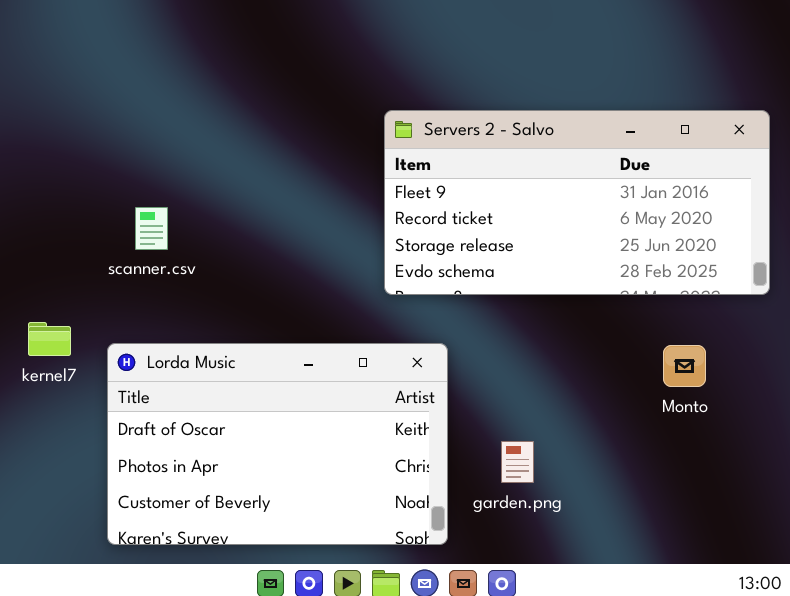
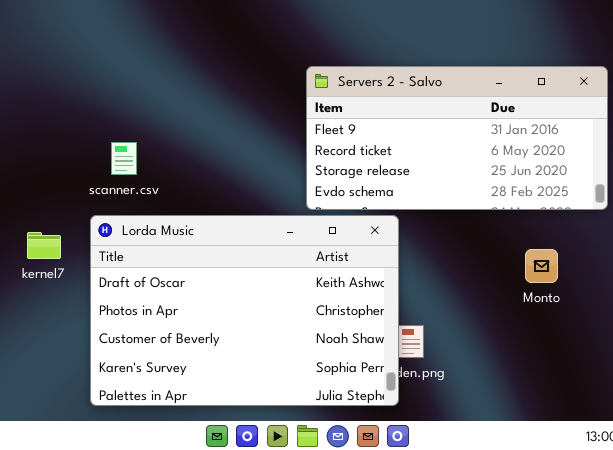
Lorda Music: [107,343,448,545] -> [90,215,399,406], resized

